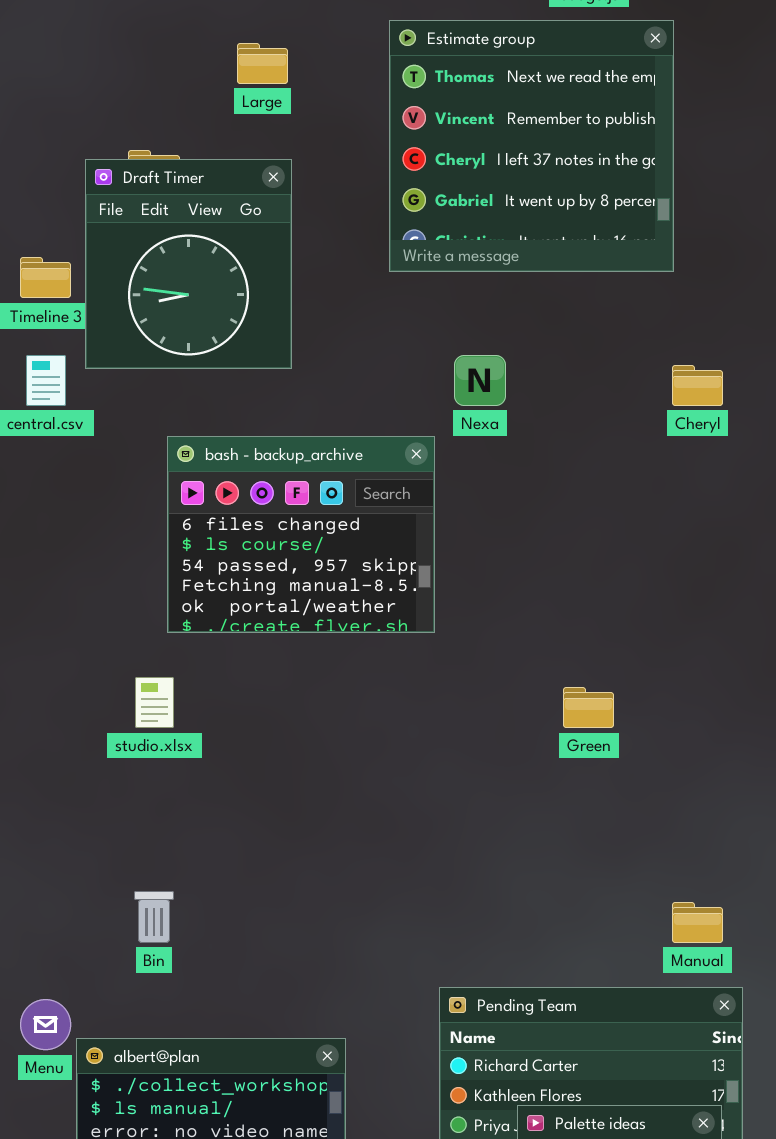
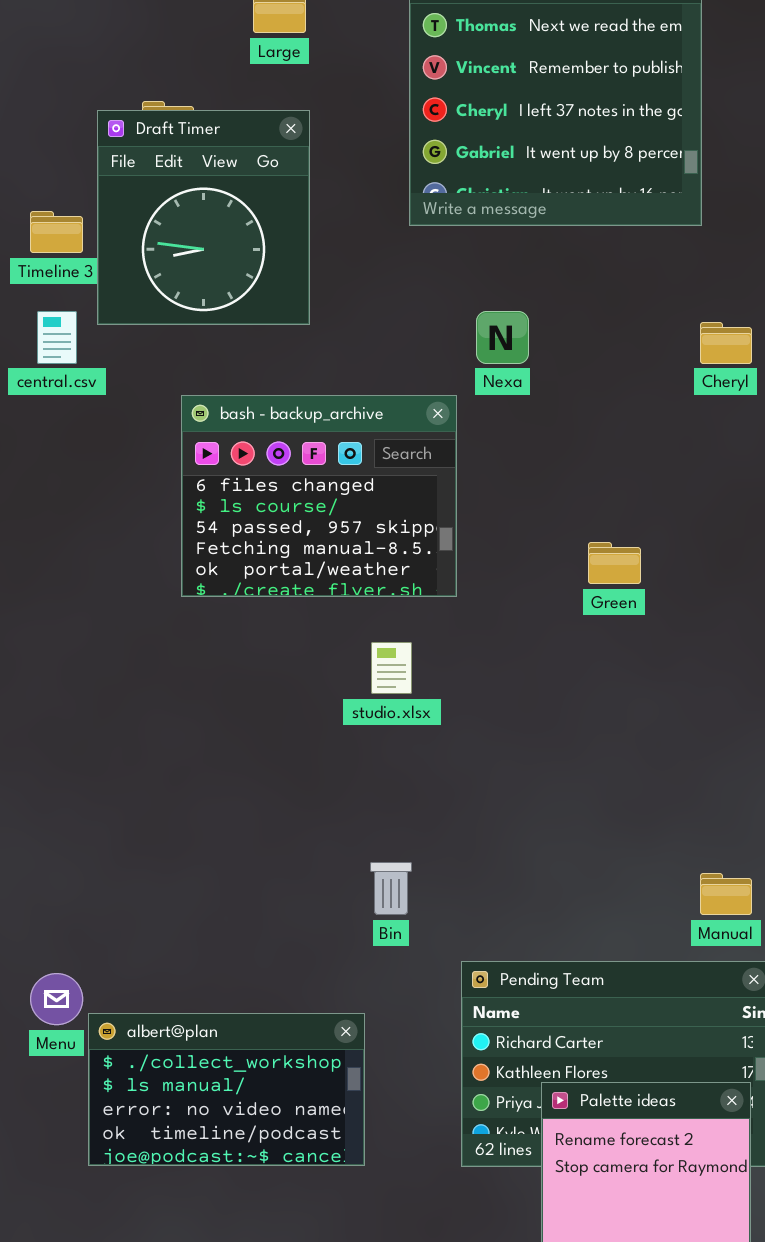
studio.xlsx: [135,677,174,728] -> [371,642,412,694], moved
Green: [563,687,614,728] -> [588,542,641,584], moved
Bin: [134,891,174,943] -> [370,862,412,915], moved

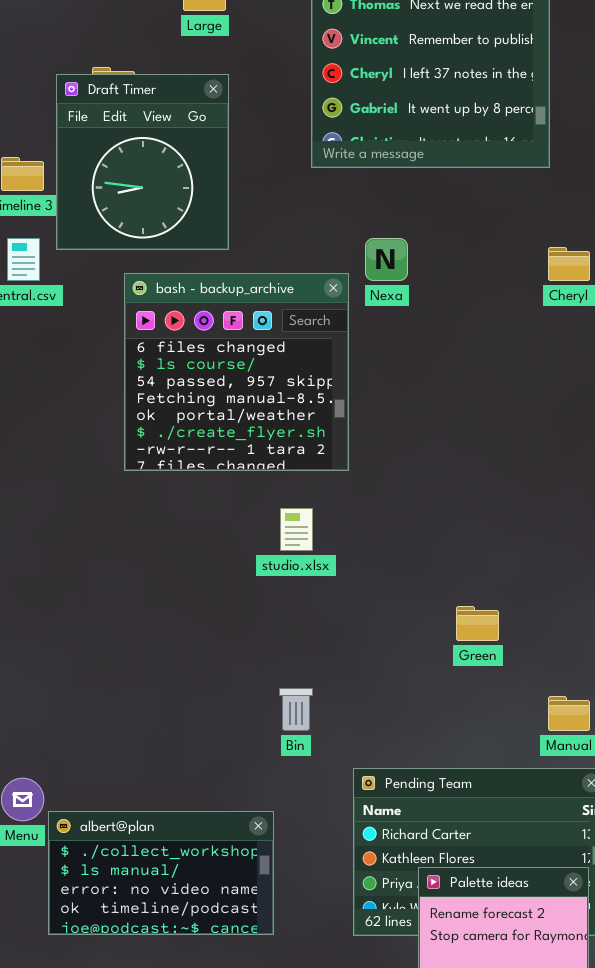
bash - backup_archive: [181,395,457,597] -> [124,273,349,471], resized
Green: [588,542,641,584] -> [456,606,499,641], moved

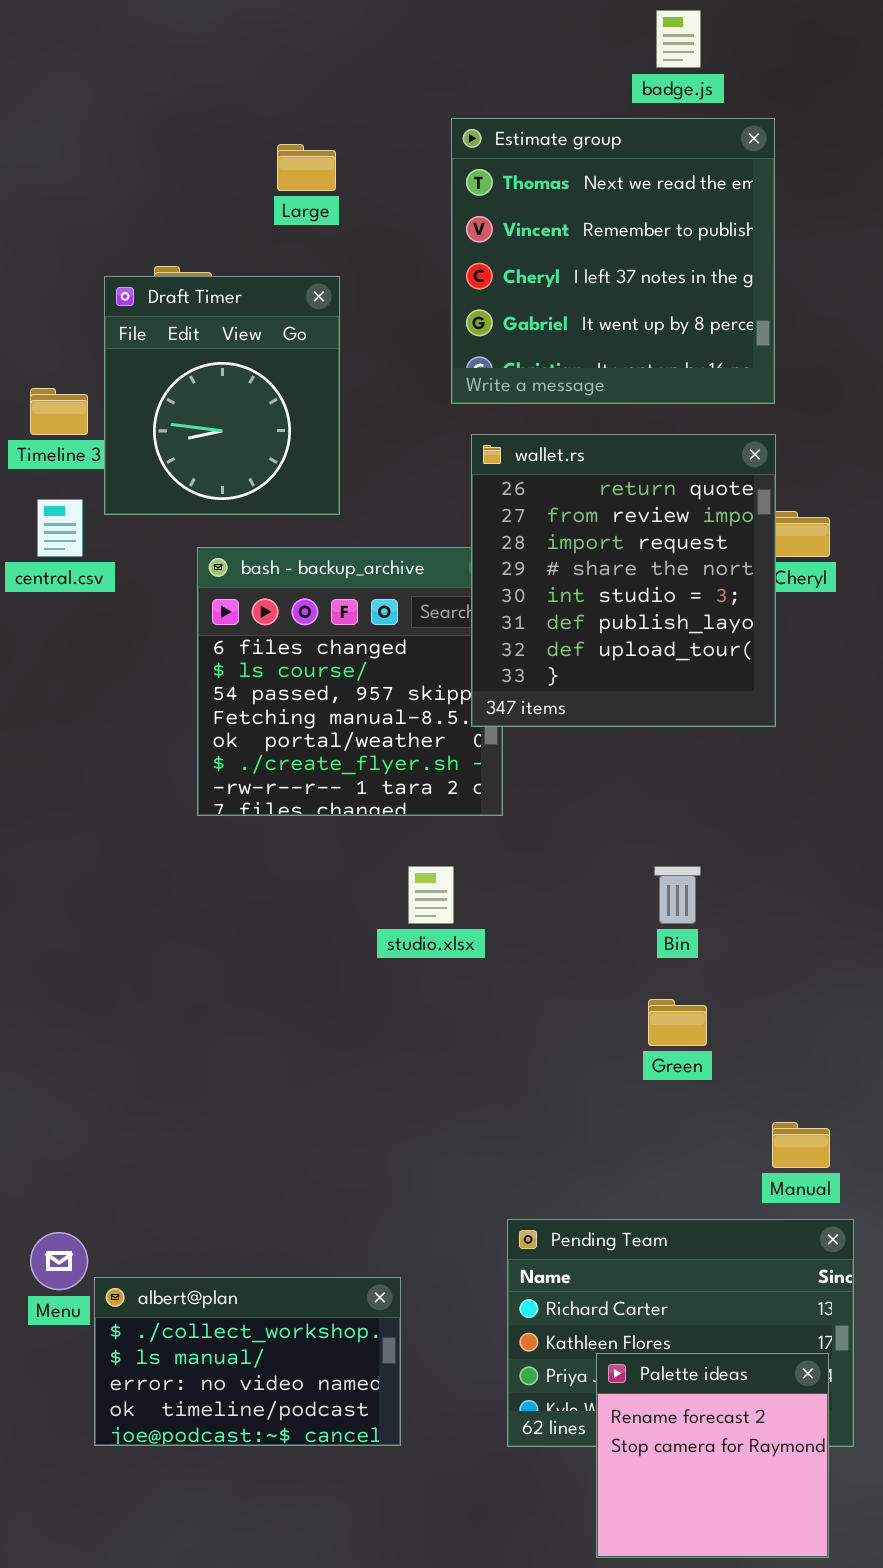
wallet.rs: none -> [471,434,776,727], opened
Bin: [279,688,313,731] -> [654,866,701,924], moved

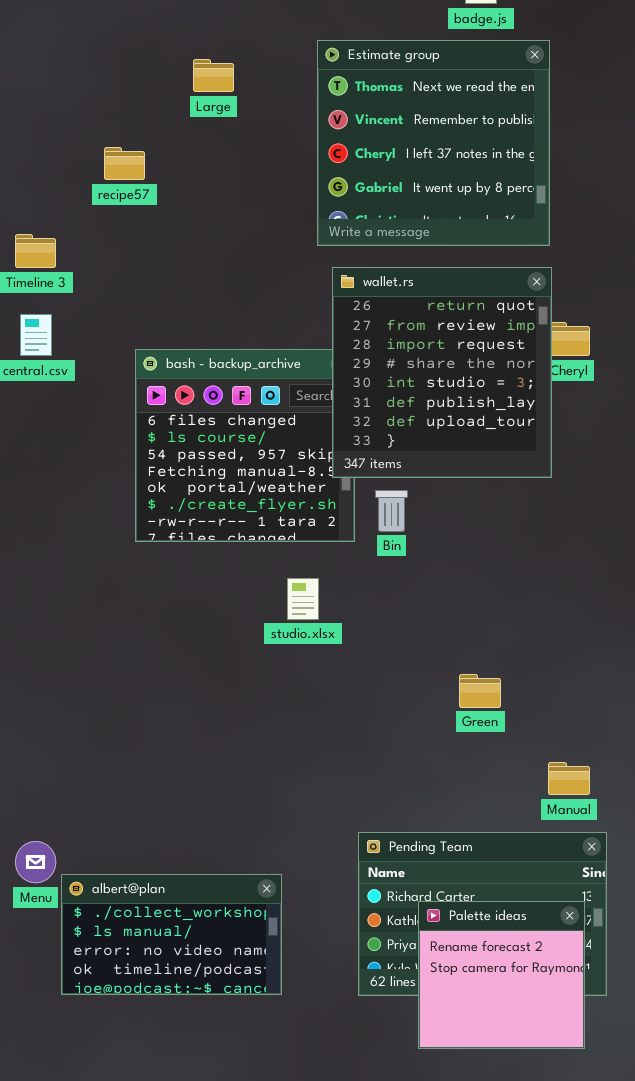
Draft Timer: [104,276,340,515] -> none, closed
Bin: [654,866,701,924] -> [375,490,408,532], moved
Palette ideas: [596,1353,829,1558] -> [418,901,585,1049], moved

